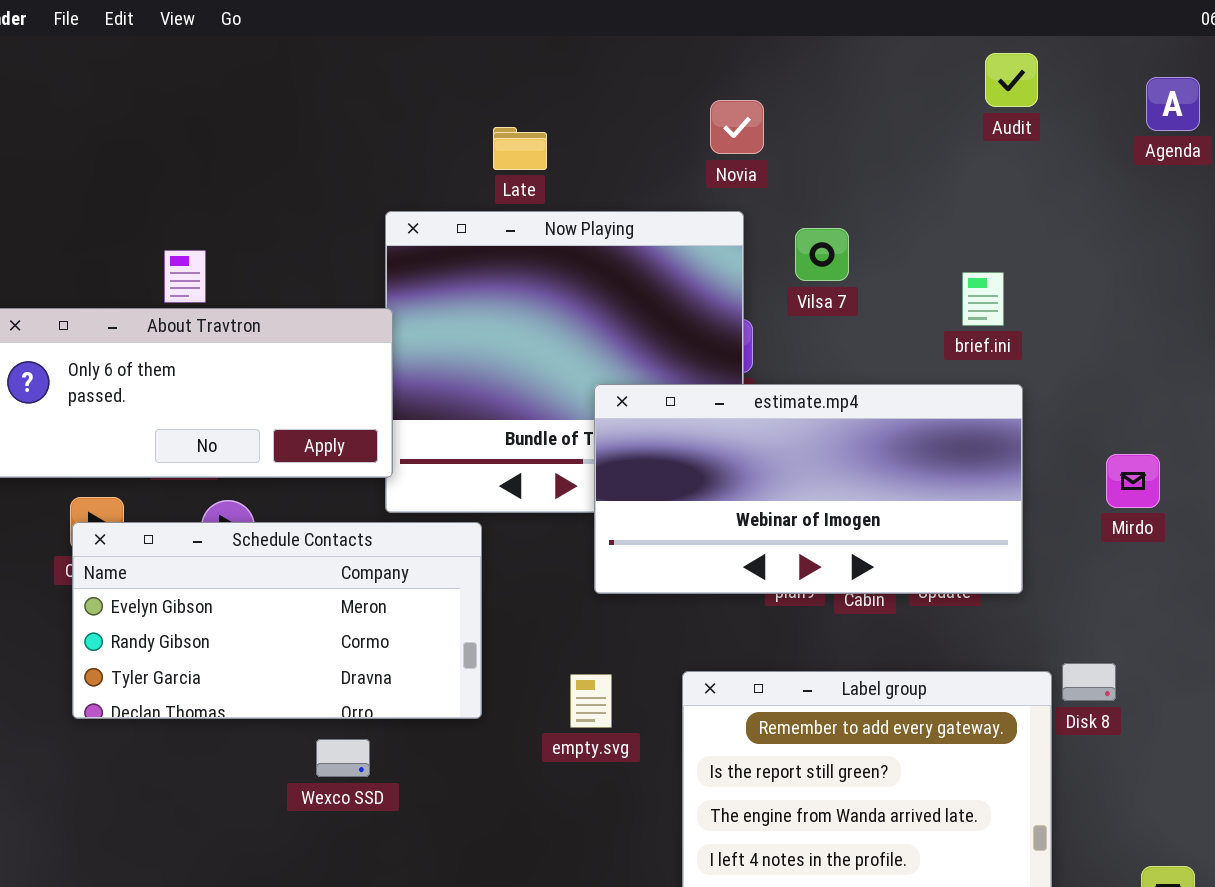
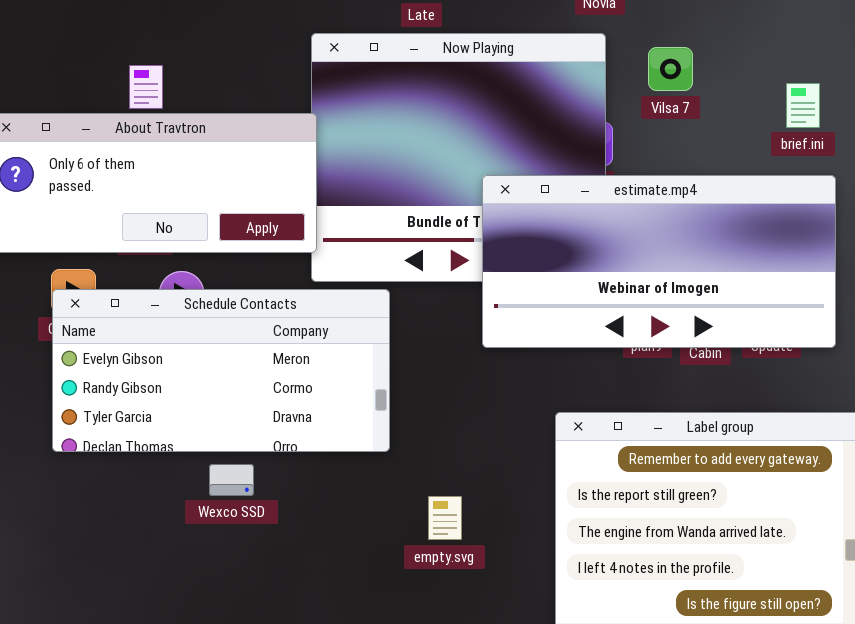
empty.svg: [570,674,612,728] -> [428,496,462,540], moved
Wexco SSD: [316,739,370,777] -> [209,464,254,496], moved

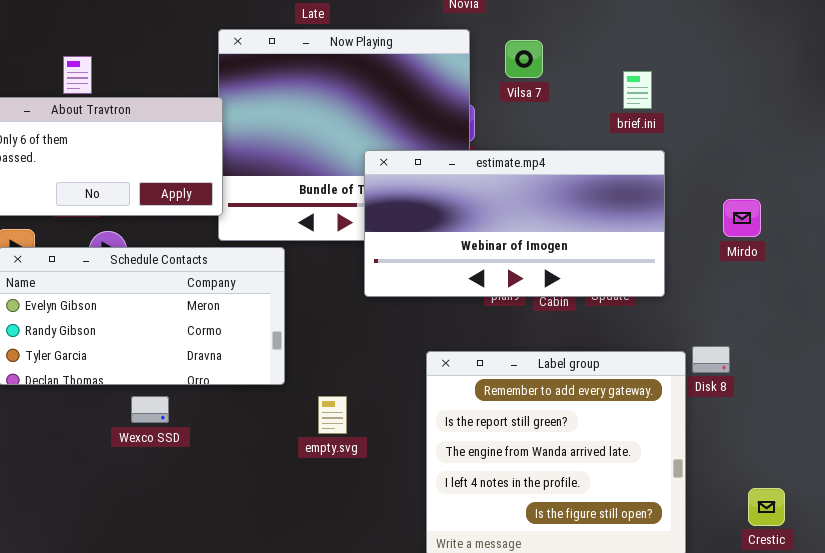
empty.svg: [428,496,462,540] -> [318,396,347,434], moved

